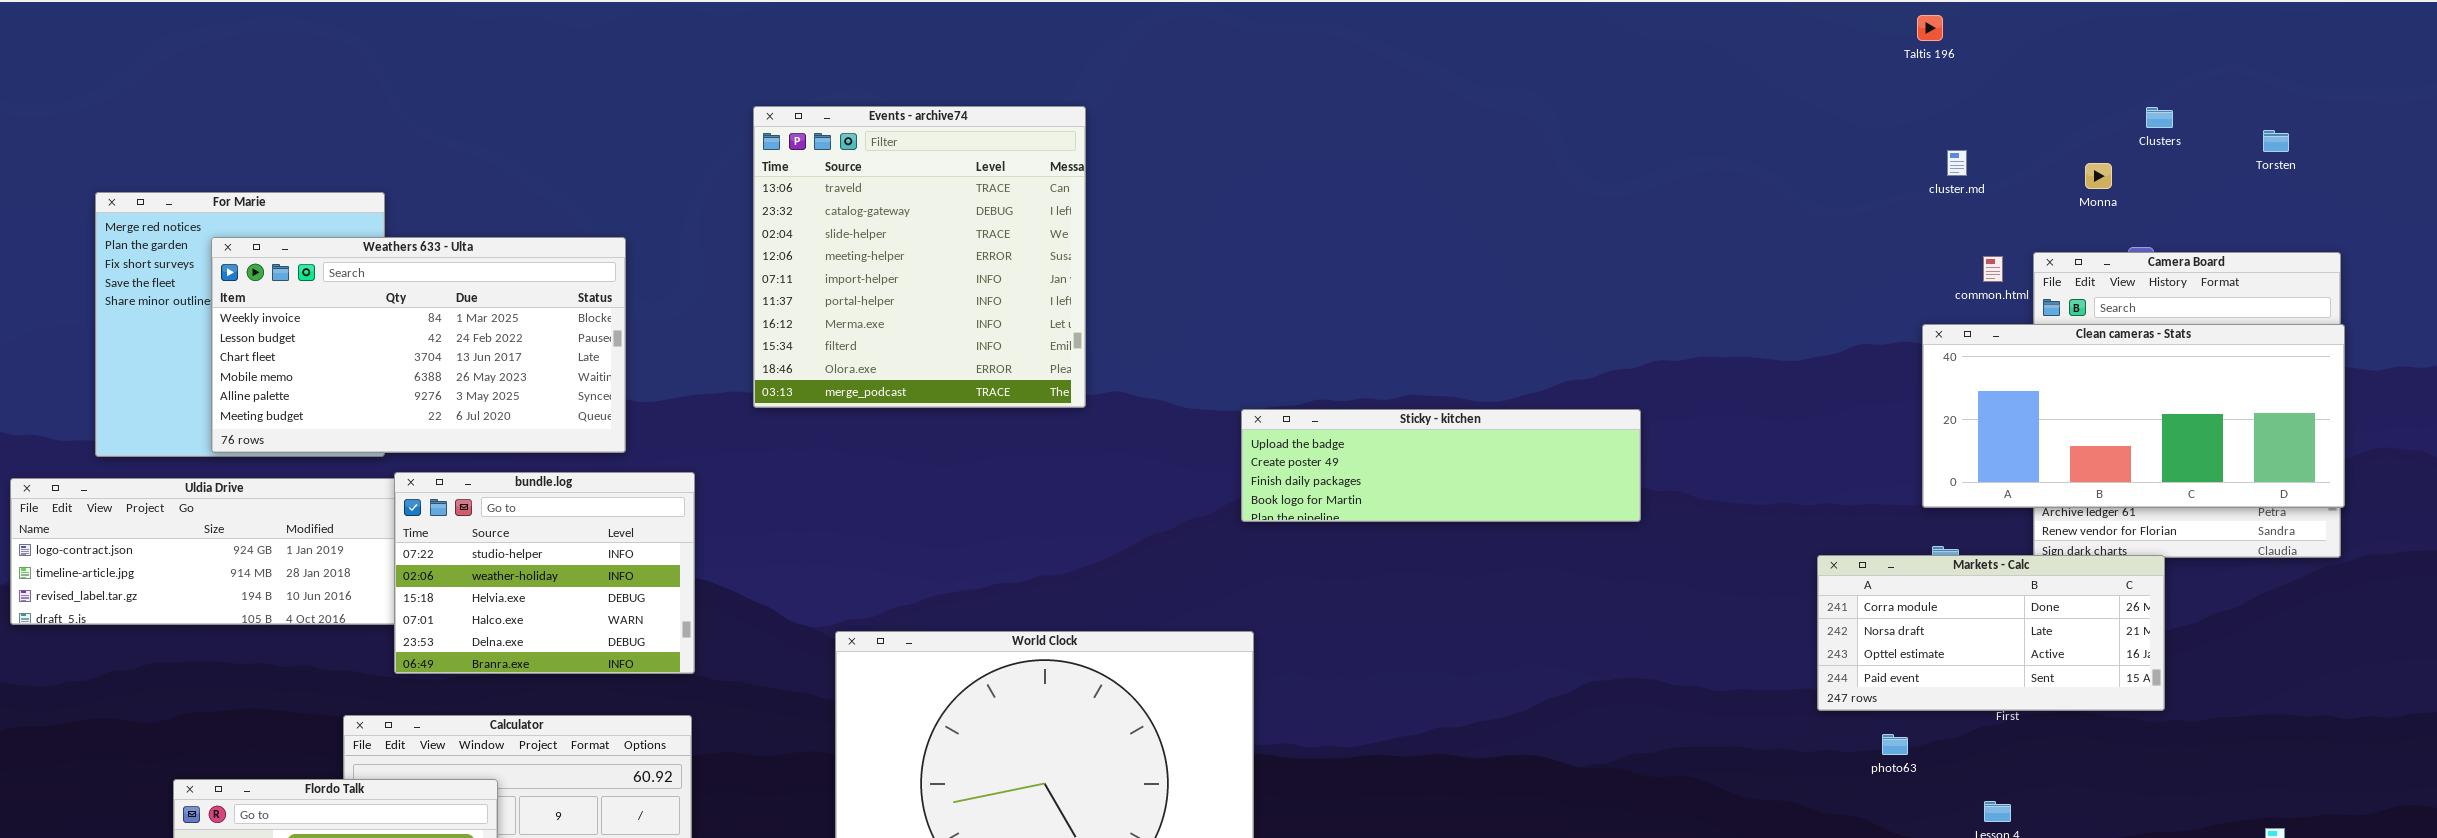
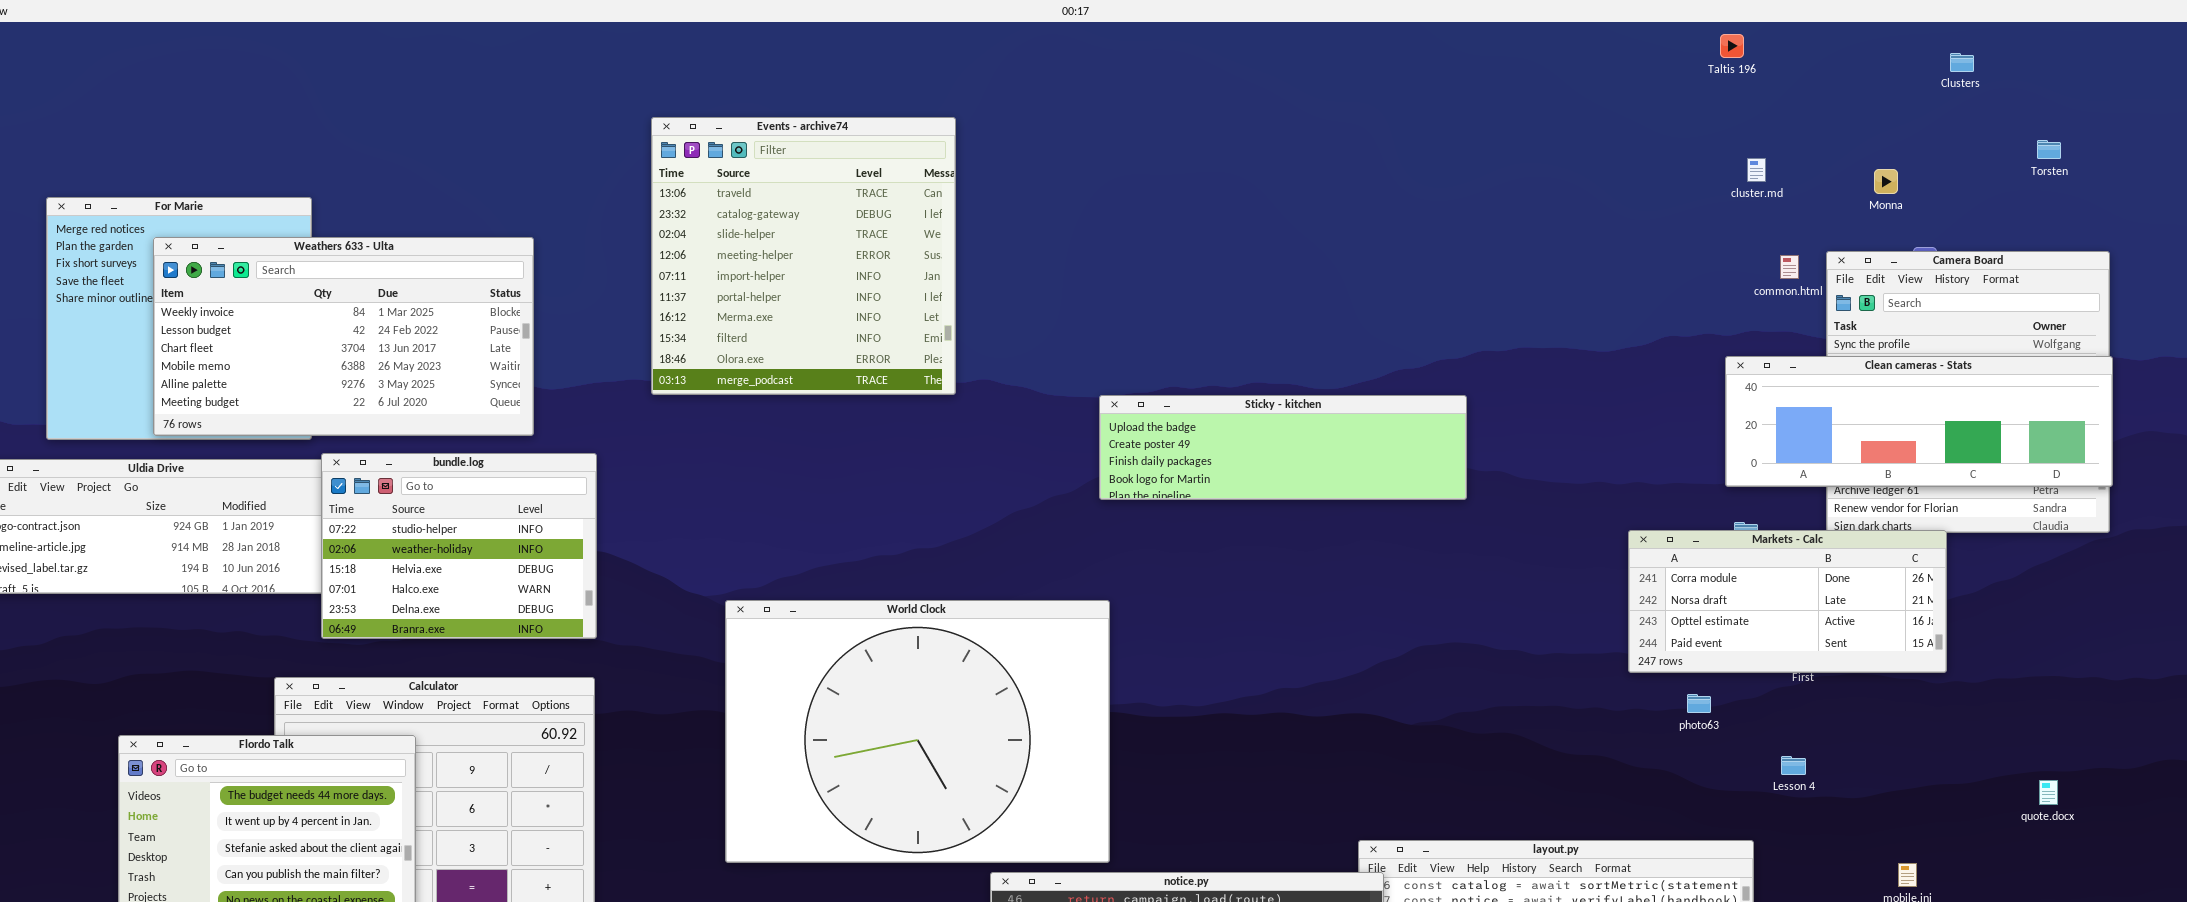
Clusters: [2146,107,2173,128] -> [1950,53,1974,72], moved
Clean cameras - Stats: [1922,324,2345,508] -> [1725,356,2113,487], resized

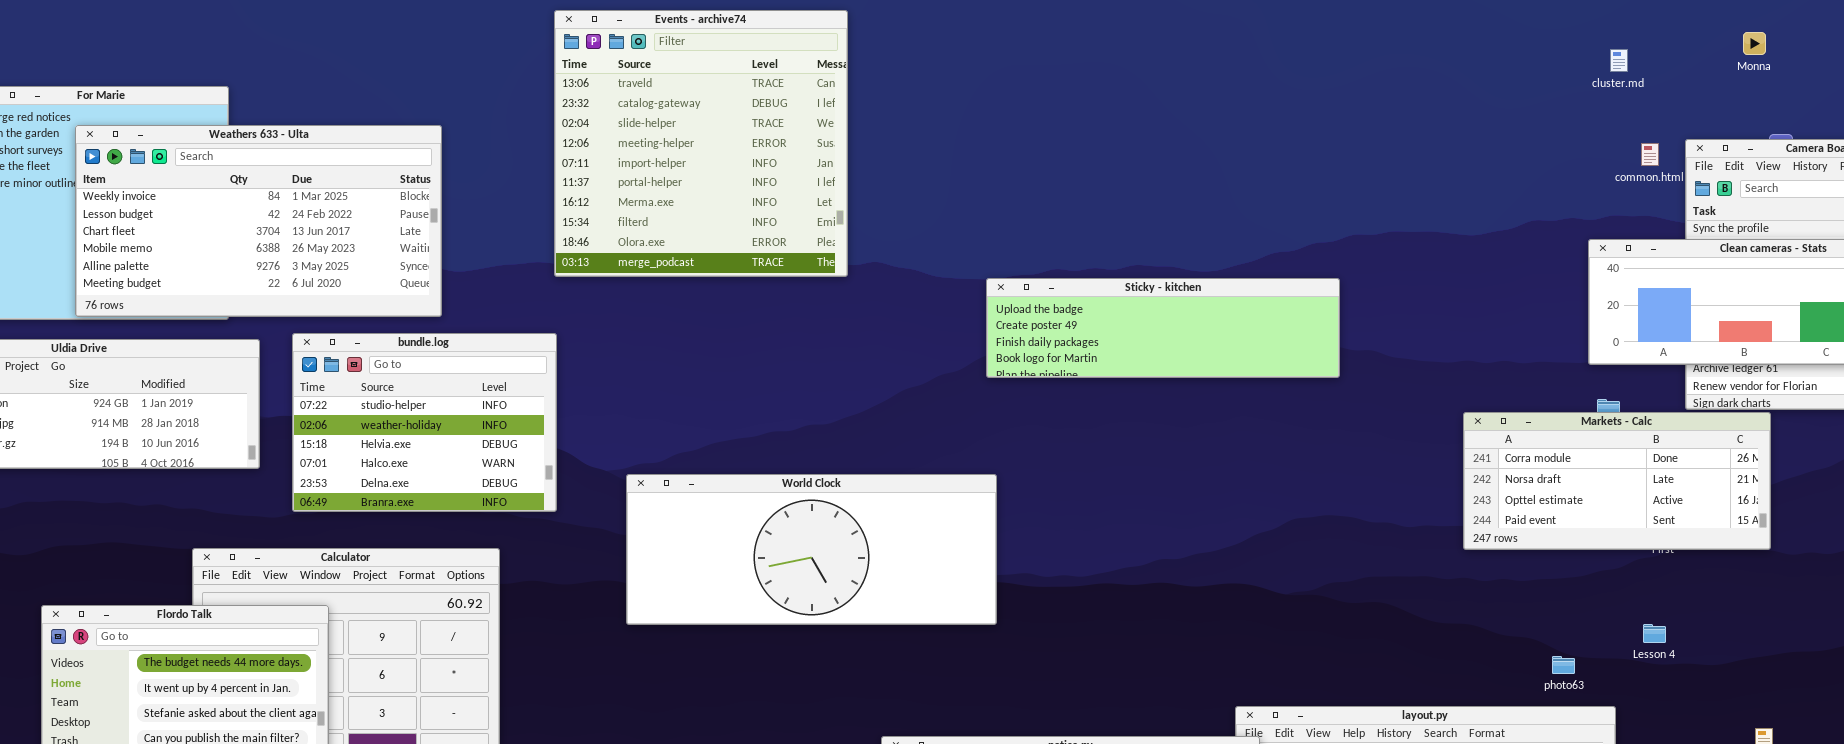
Monna: [1874,169,1898,194] -> [1743,32,1766,55], moved
bundle.log: [321,453,597,639] -> [292,333,557,512], moved
Markets - Calc: [1628,530,1947,673] -> [1463,412,1771,550], moved
World Clock: [725,600,1110,863] -> [626,474,997,625], resized
photo63: [1687,694,1711,713] -> [1552,656,1575,674], moved

